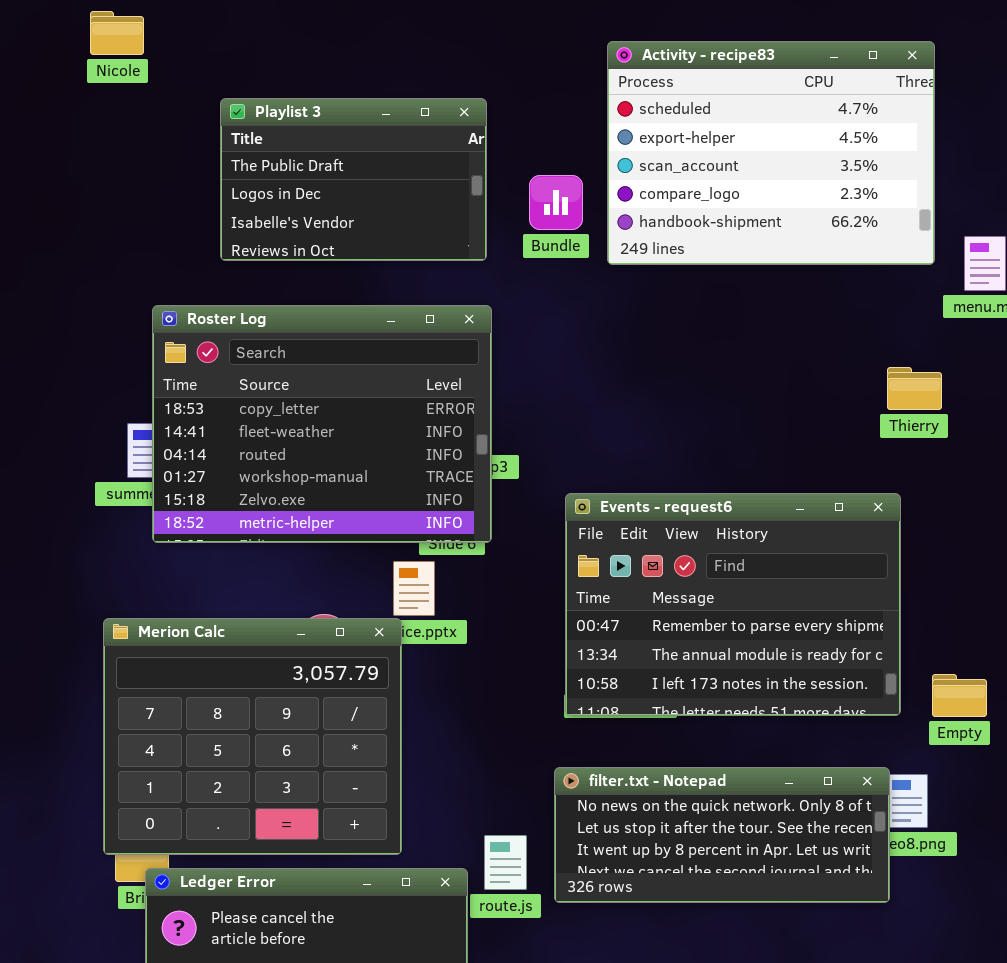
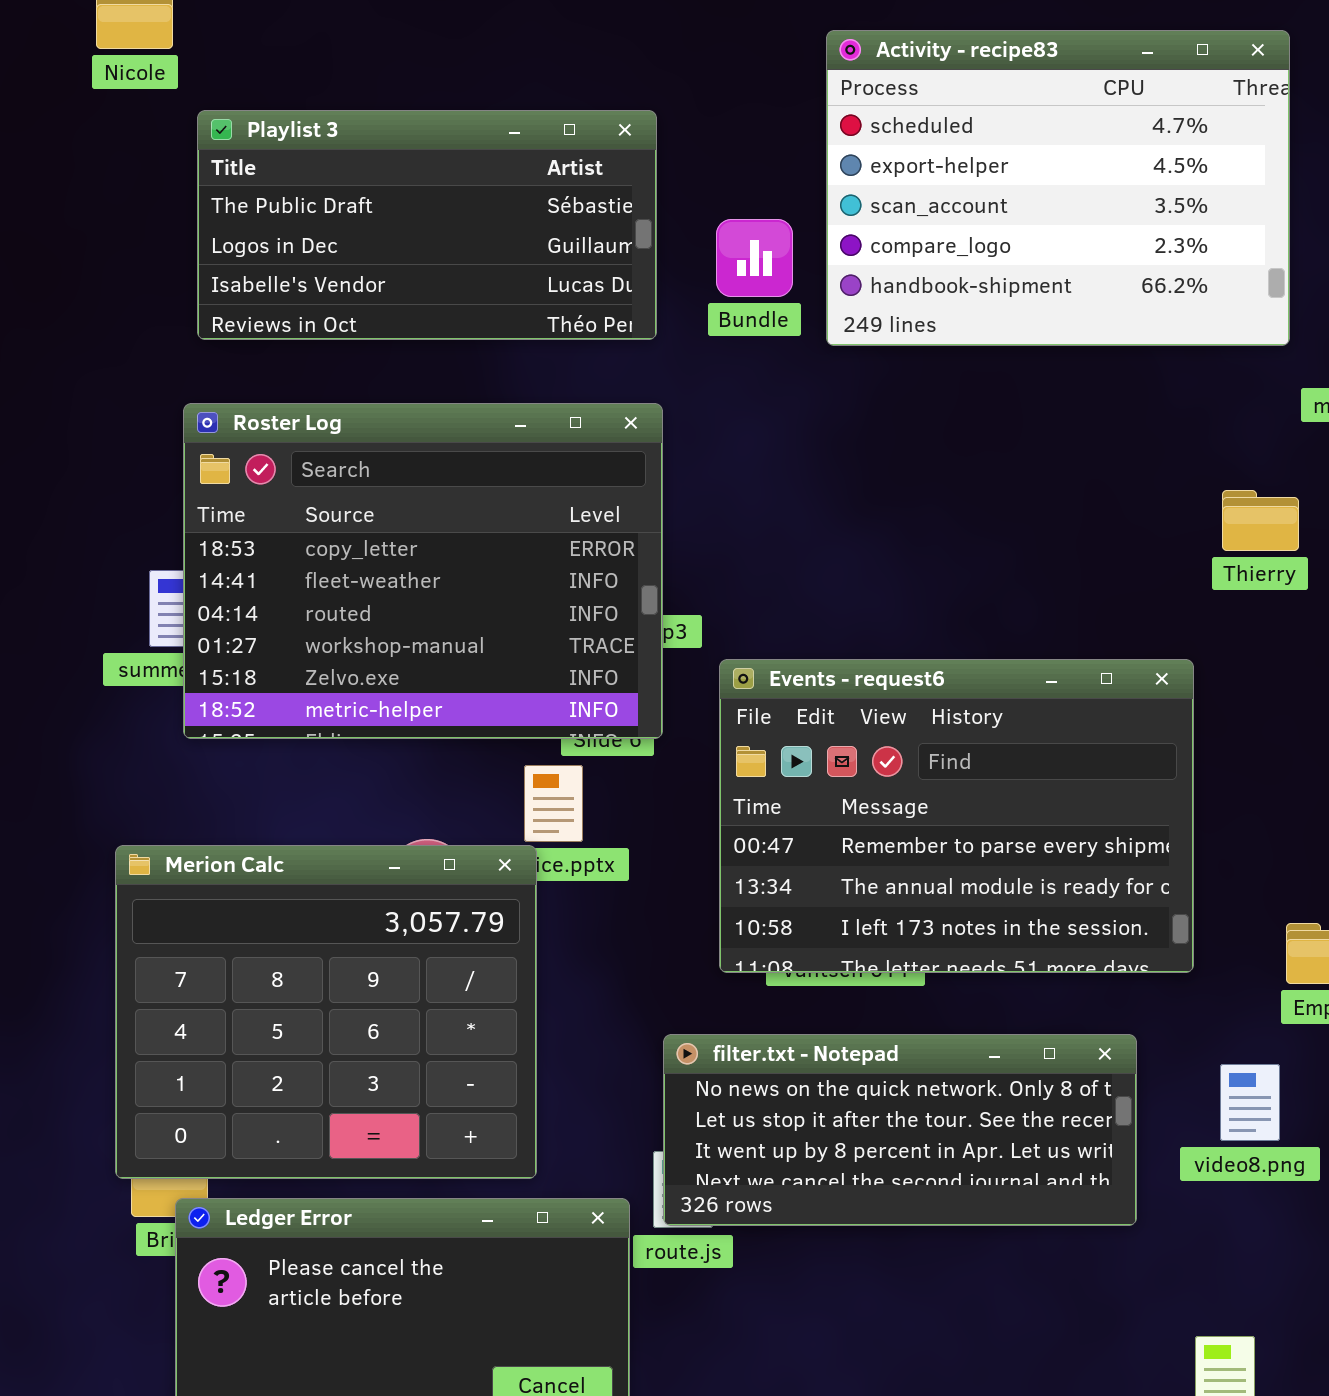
Playlist 3: [220,98,487,261] -> [197,110,657,340], resized
Events - request6: [565,493,901,716] -> [719,659,1194,973], moved
filter.txt - Notepad: [554,767,890,903] -> [663,1034,1137,1226], moved

